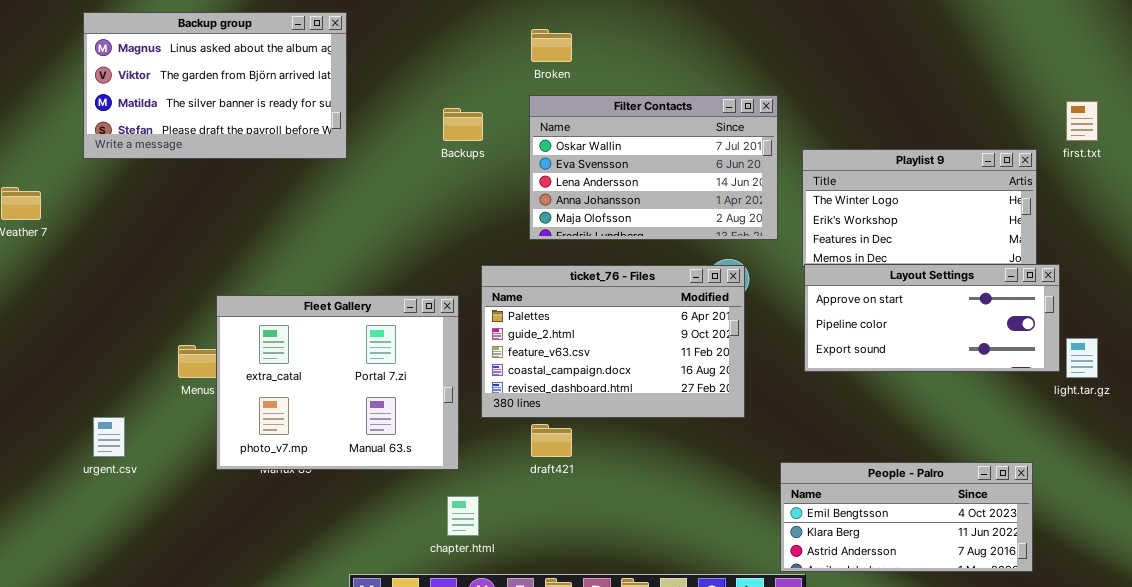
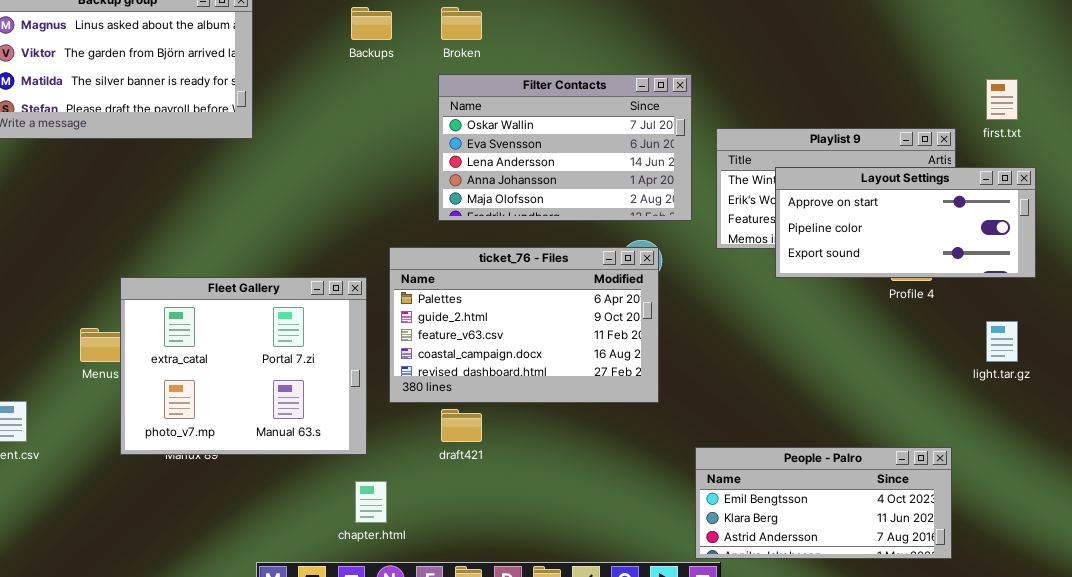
Backups: [443,108,483,141] -> [351,7,392,40], moved
Layout Settings: [804,264,1060,372] -> [775,167,1036,278], moved

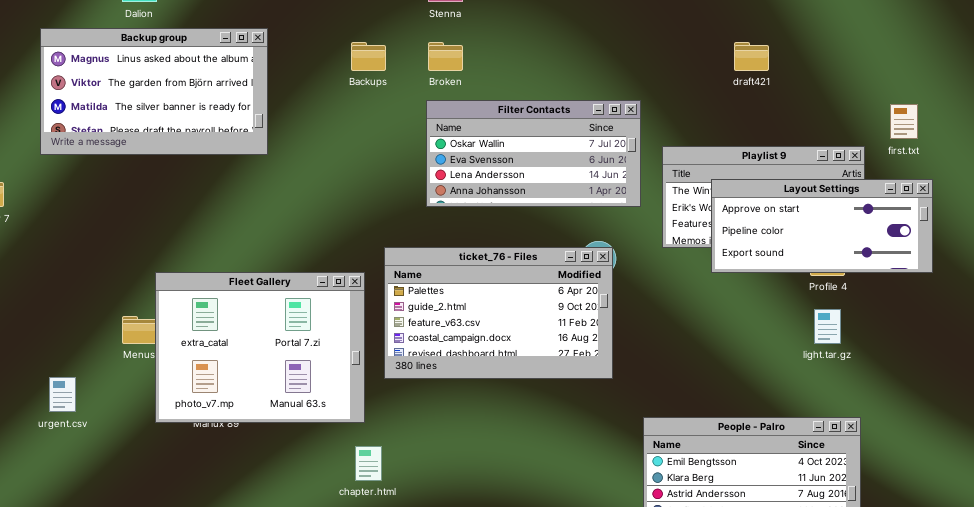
Filter Contacts: [438,74,692,221] -> [426,100,641,207], resized
light.tar.gz: [986,321,1018,362] -> [814,309,841,344], moved
draft421: [441,409,482,442] -> [734,42,769,71], moved

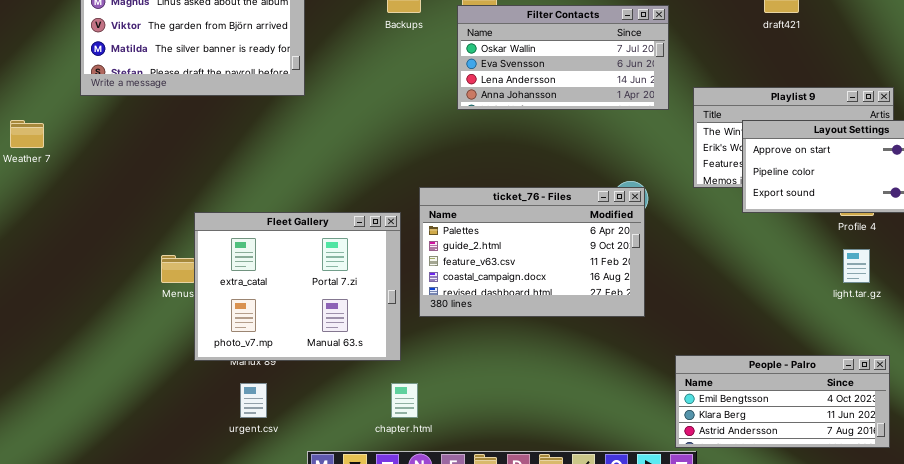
Filter Contacts: [426,100,641,207] -> [457,5,669,110], moved
urgent.csv: [49,377,76,412] -> [240,383,267,418], moved

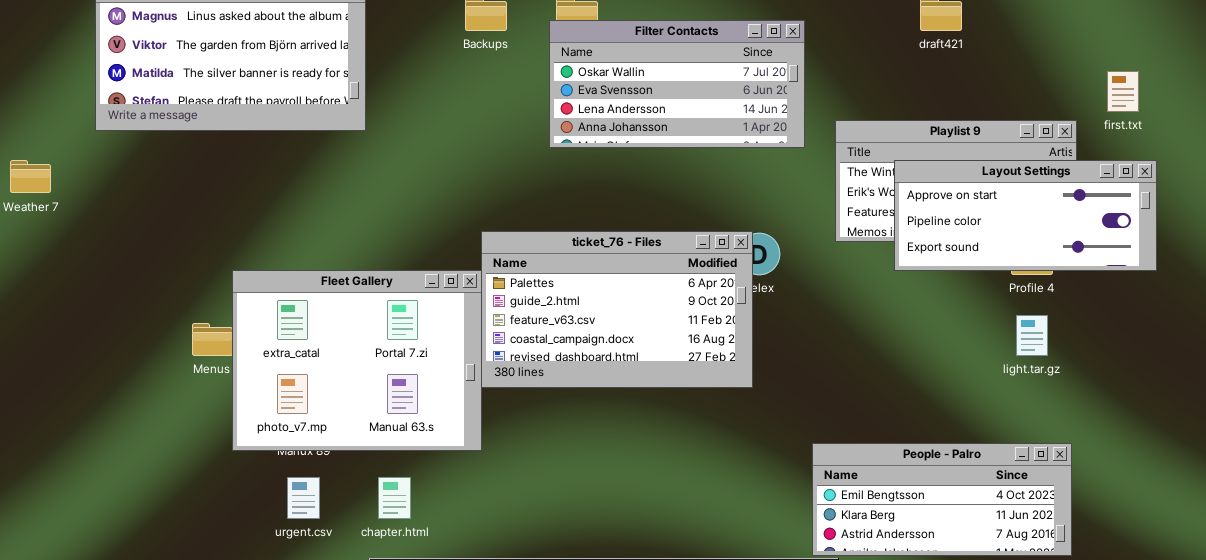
ticket_76 - Files: [419,187,645,317] -> [481,231,753,388], moved
chapter.html: [391,383,418,418] -> [378,477,411,519], moved

